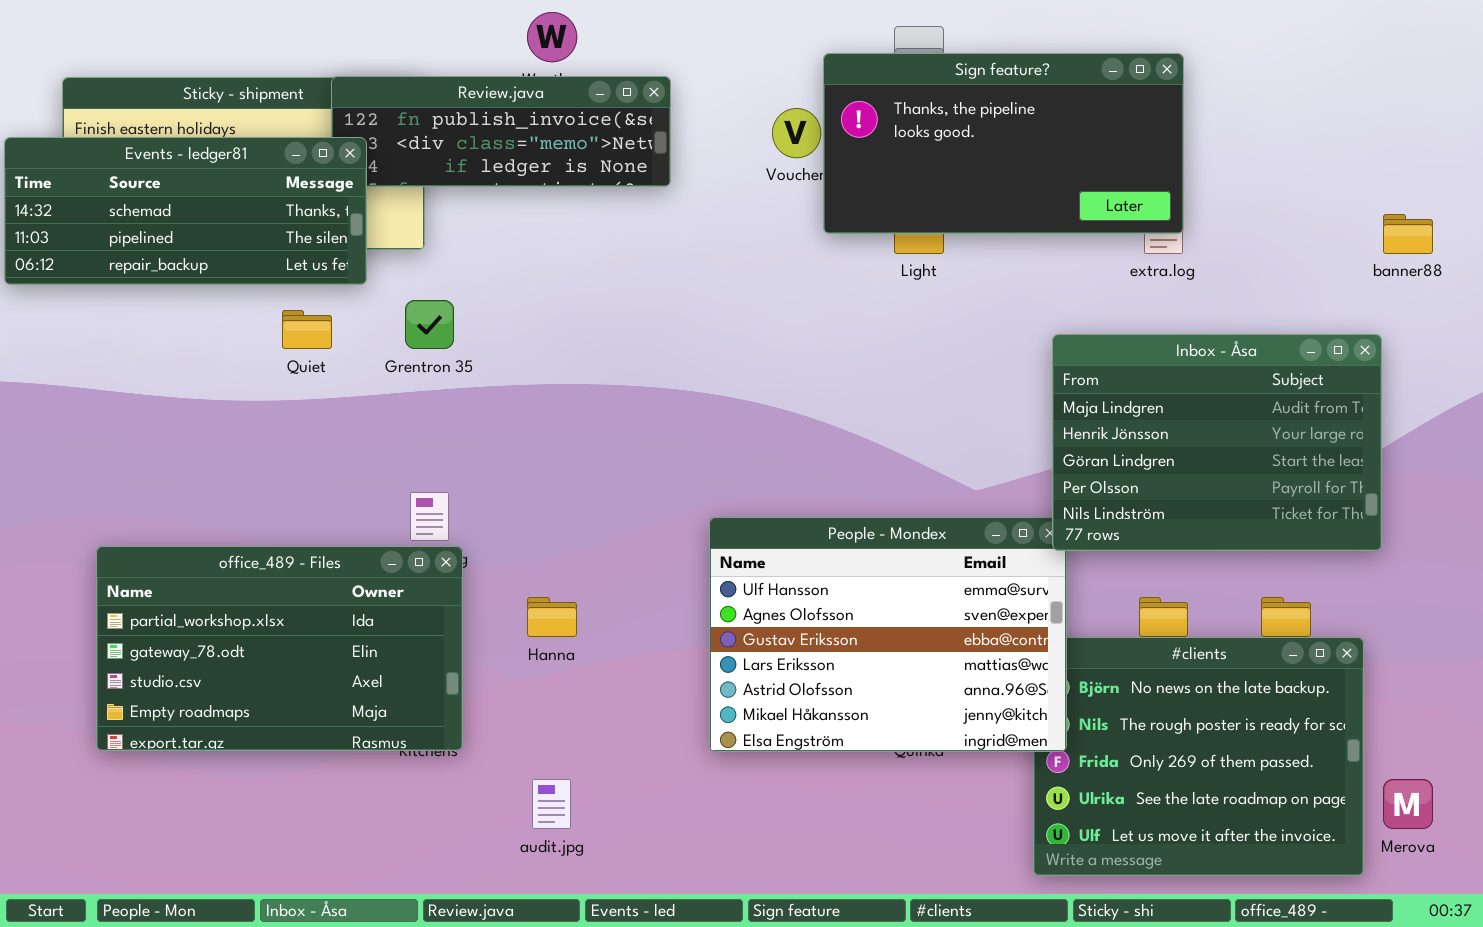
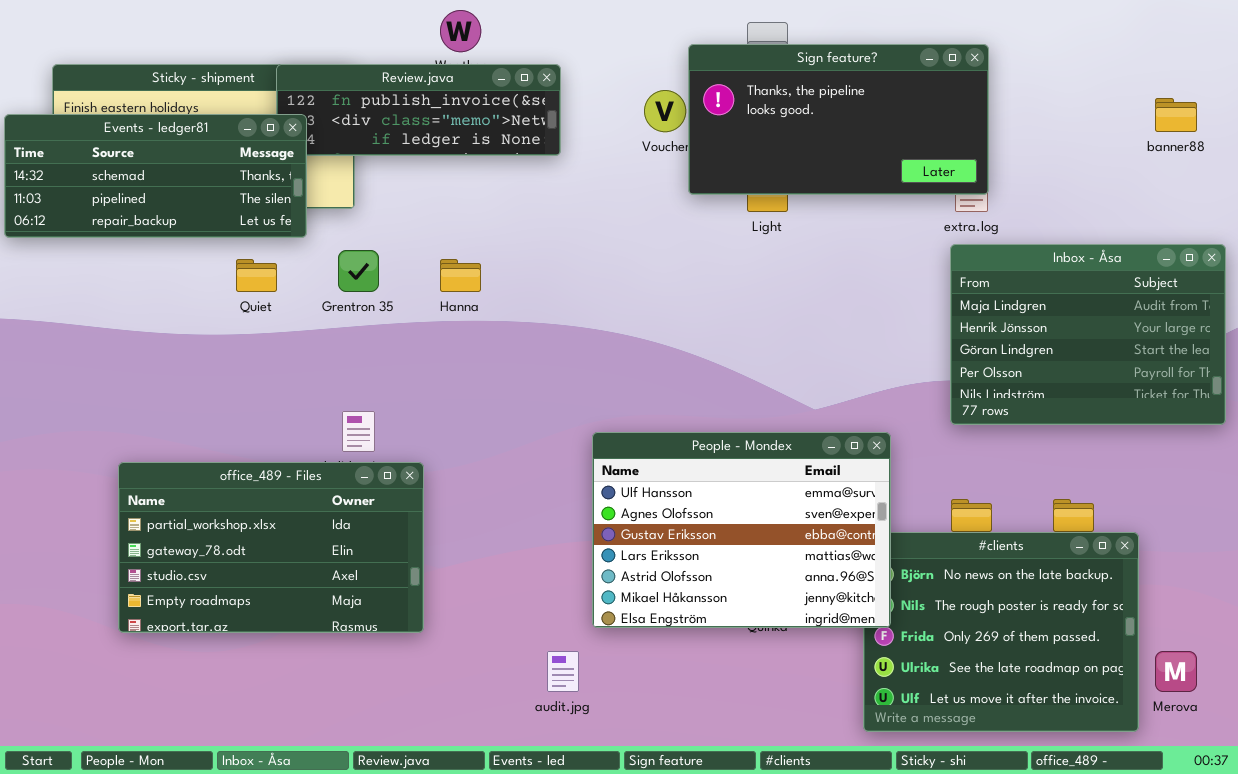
banner88: [1383,214,1433,254] -> [1155,98,1197,132], moved
Inbox - Åsa: [1052,334,1382,551] -> [950,244,1226,425], moved
office_489 - Files: [96,546,463,751] -> [118,462,424,633], moved
Hanna: [527,597,577,637] -> [440,259,481,292], moved
audit.jpg: [532,779,571,829] -> [547,651,579,692], moved

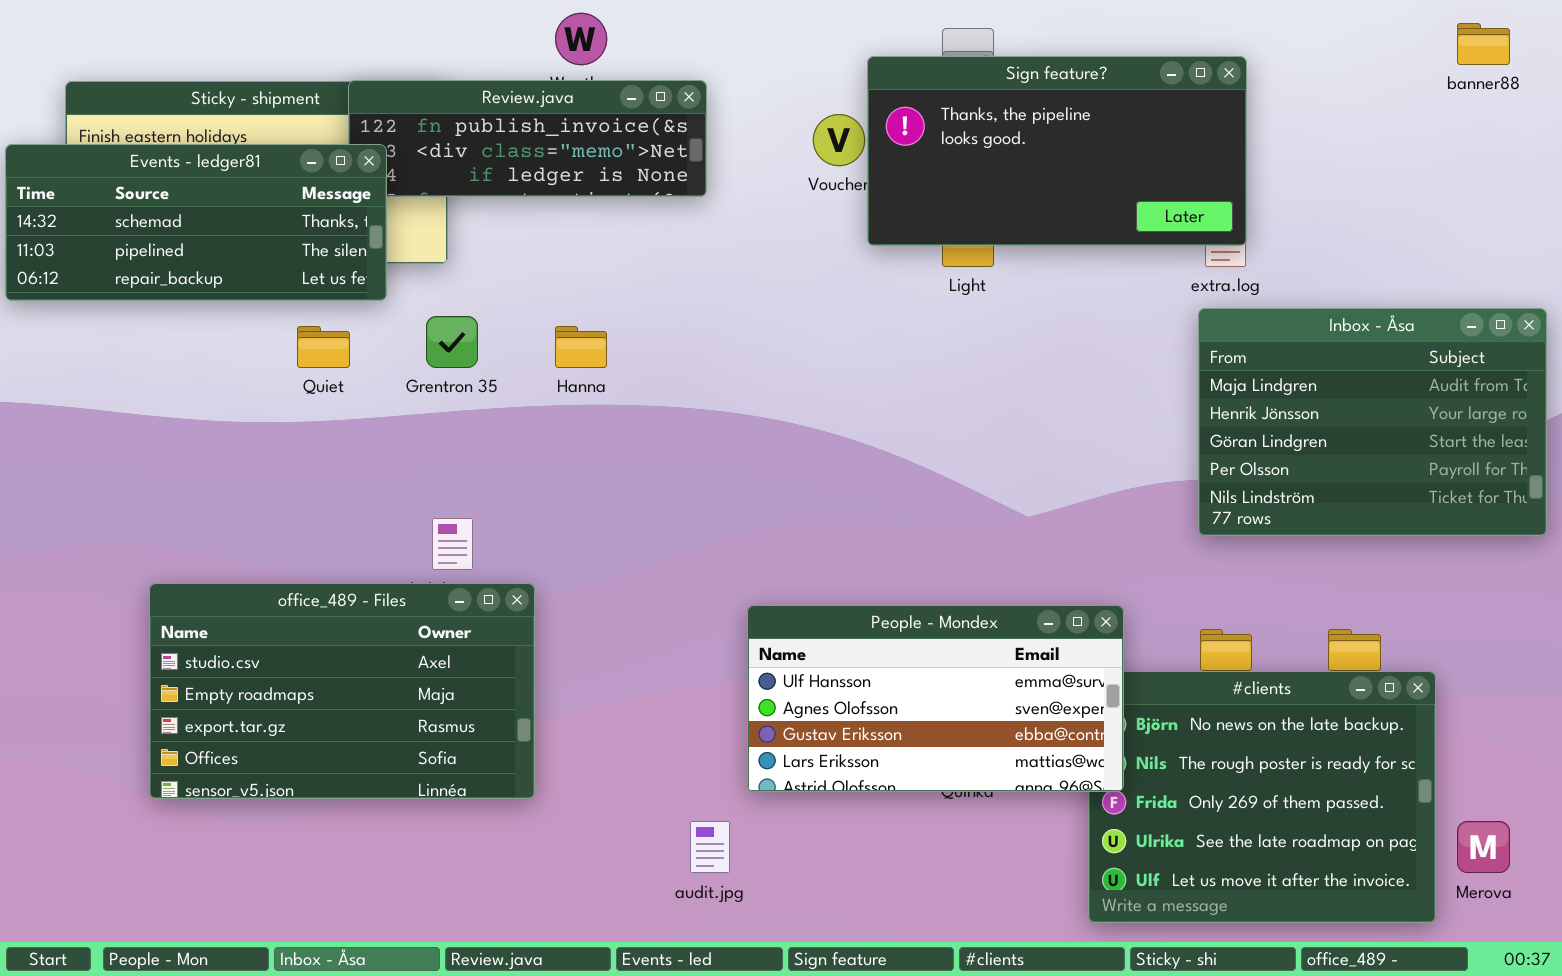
banner88: [1155,98,1197,132] -> [1457,23,1510,65], moved
People - Mondex: [592,432,891,628] -> [747,605,1124,792], resized
office_489 - Files: [118,462,424,633] -> [149,583,535,799], scrolled down 2 rows

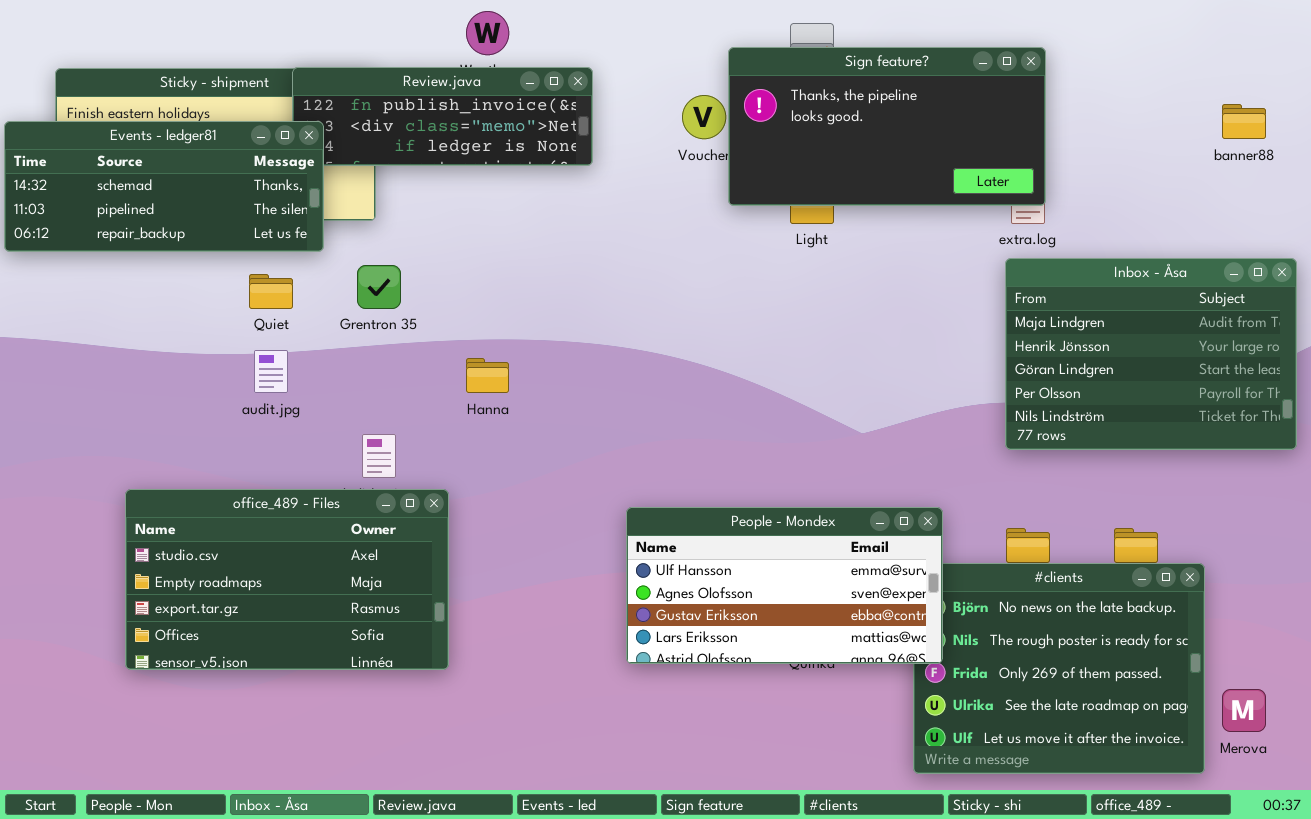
banner88: [1457,23,1510,65] -> [1222,104,1266,139], moved
Hanna: [555,326,607,368] -> [466,358,509,393], moved
audit.jpg: [690,821,730,873] -> [254,350,288,393], moved

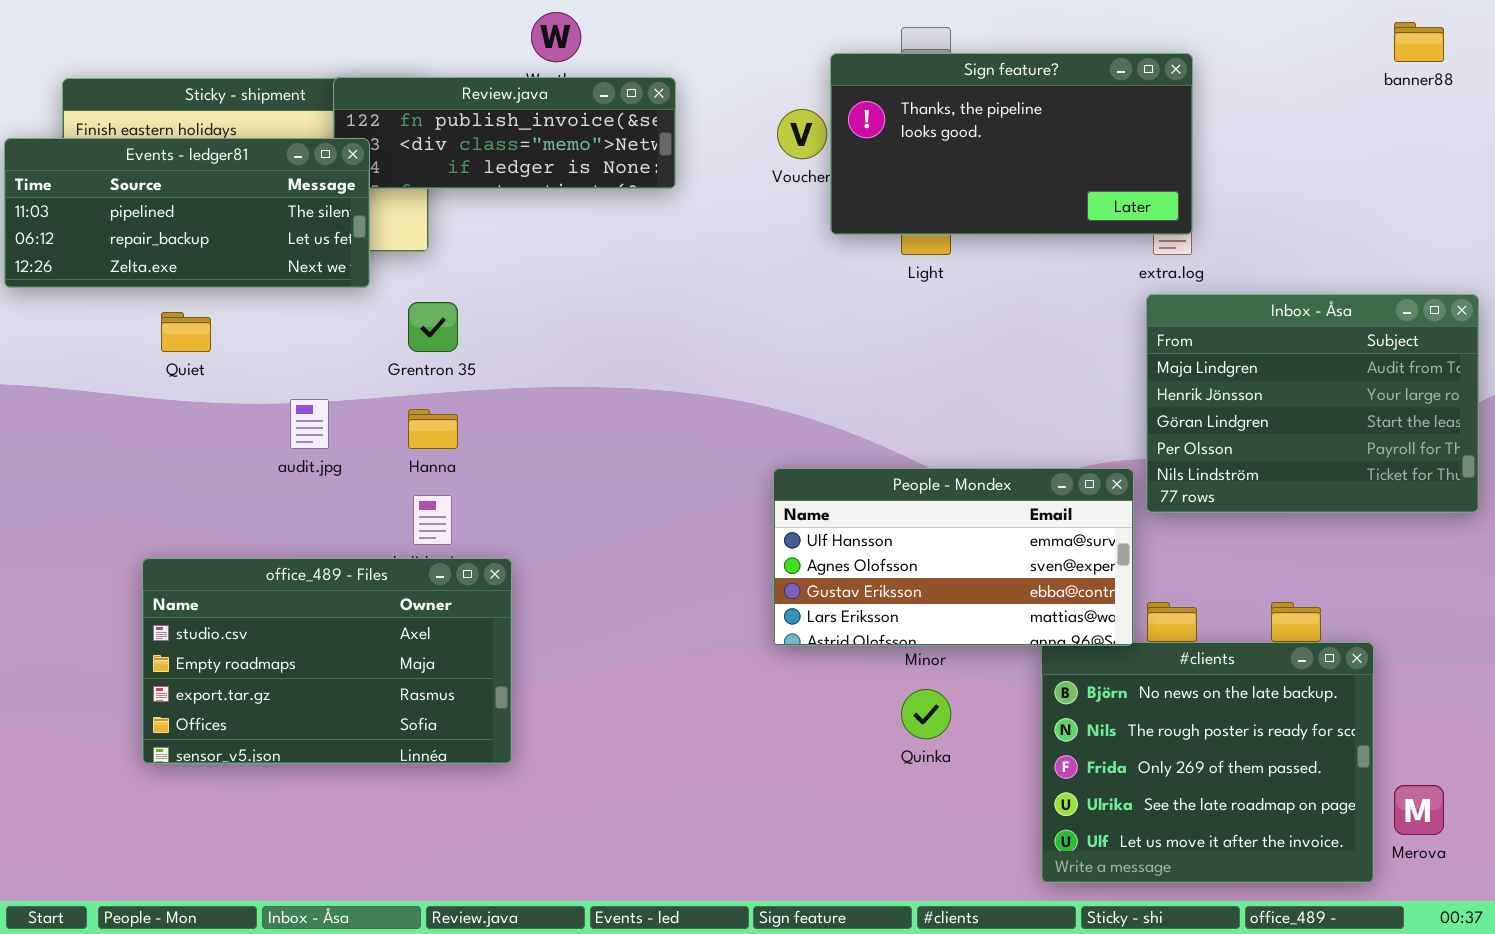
banner88: [1222,104,1266,139] -> [1394,22,1444,62], moved
Events - ledger81: [4,121,324,252] -> [4,138,370,288], scrolled down 1 row
Quiet: [249,274,293,309] -> [161,312,211,352], moved
Hanna: [466,358,509,393] -> [408,409,458,449], moved
People - Mondex: [626,507,943,664] -> [773,468,1134,646], moved

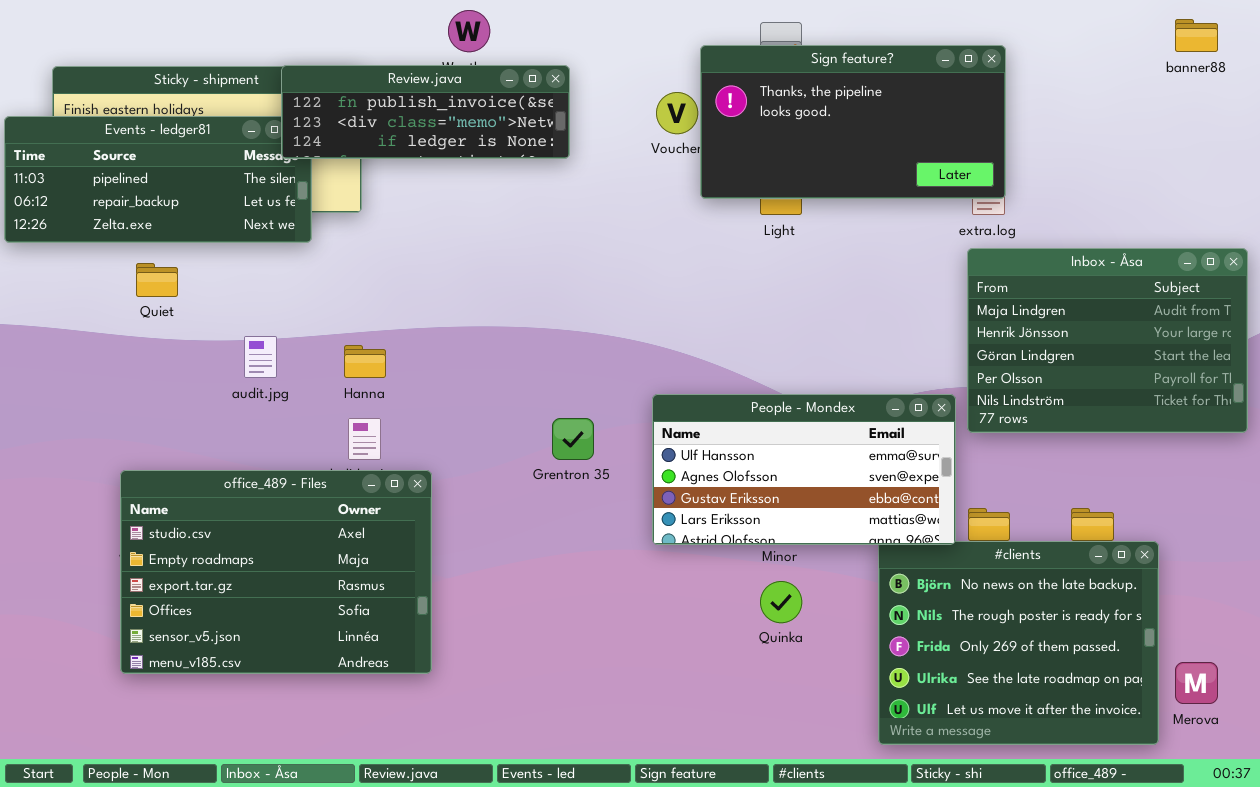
Review.java: [333,77,676,189] -> [281,65,570,159], raised
Grentron 35: [408,302,458,352] -> [552,418,594,460], moved
office_489 - Files: [142,558,512,764] -> [120,470,432,674], resized

